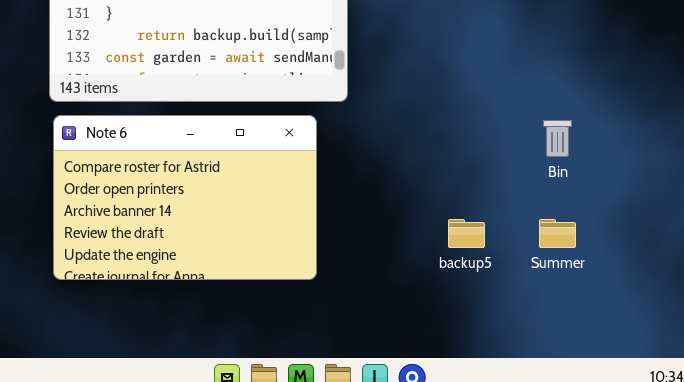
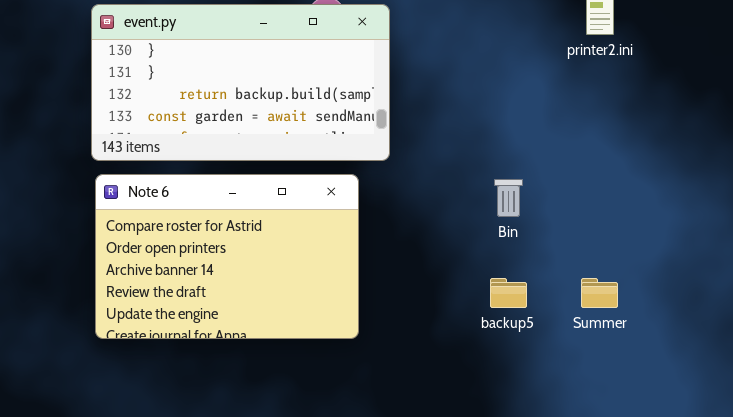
Bin: [543,120,572,157] -> [494,179,523,217], moved

